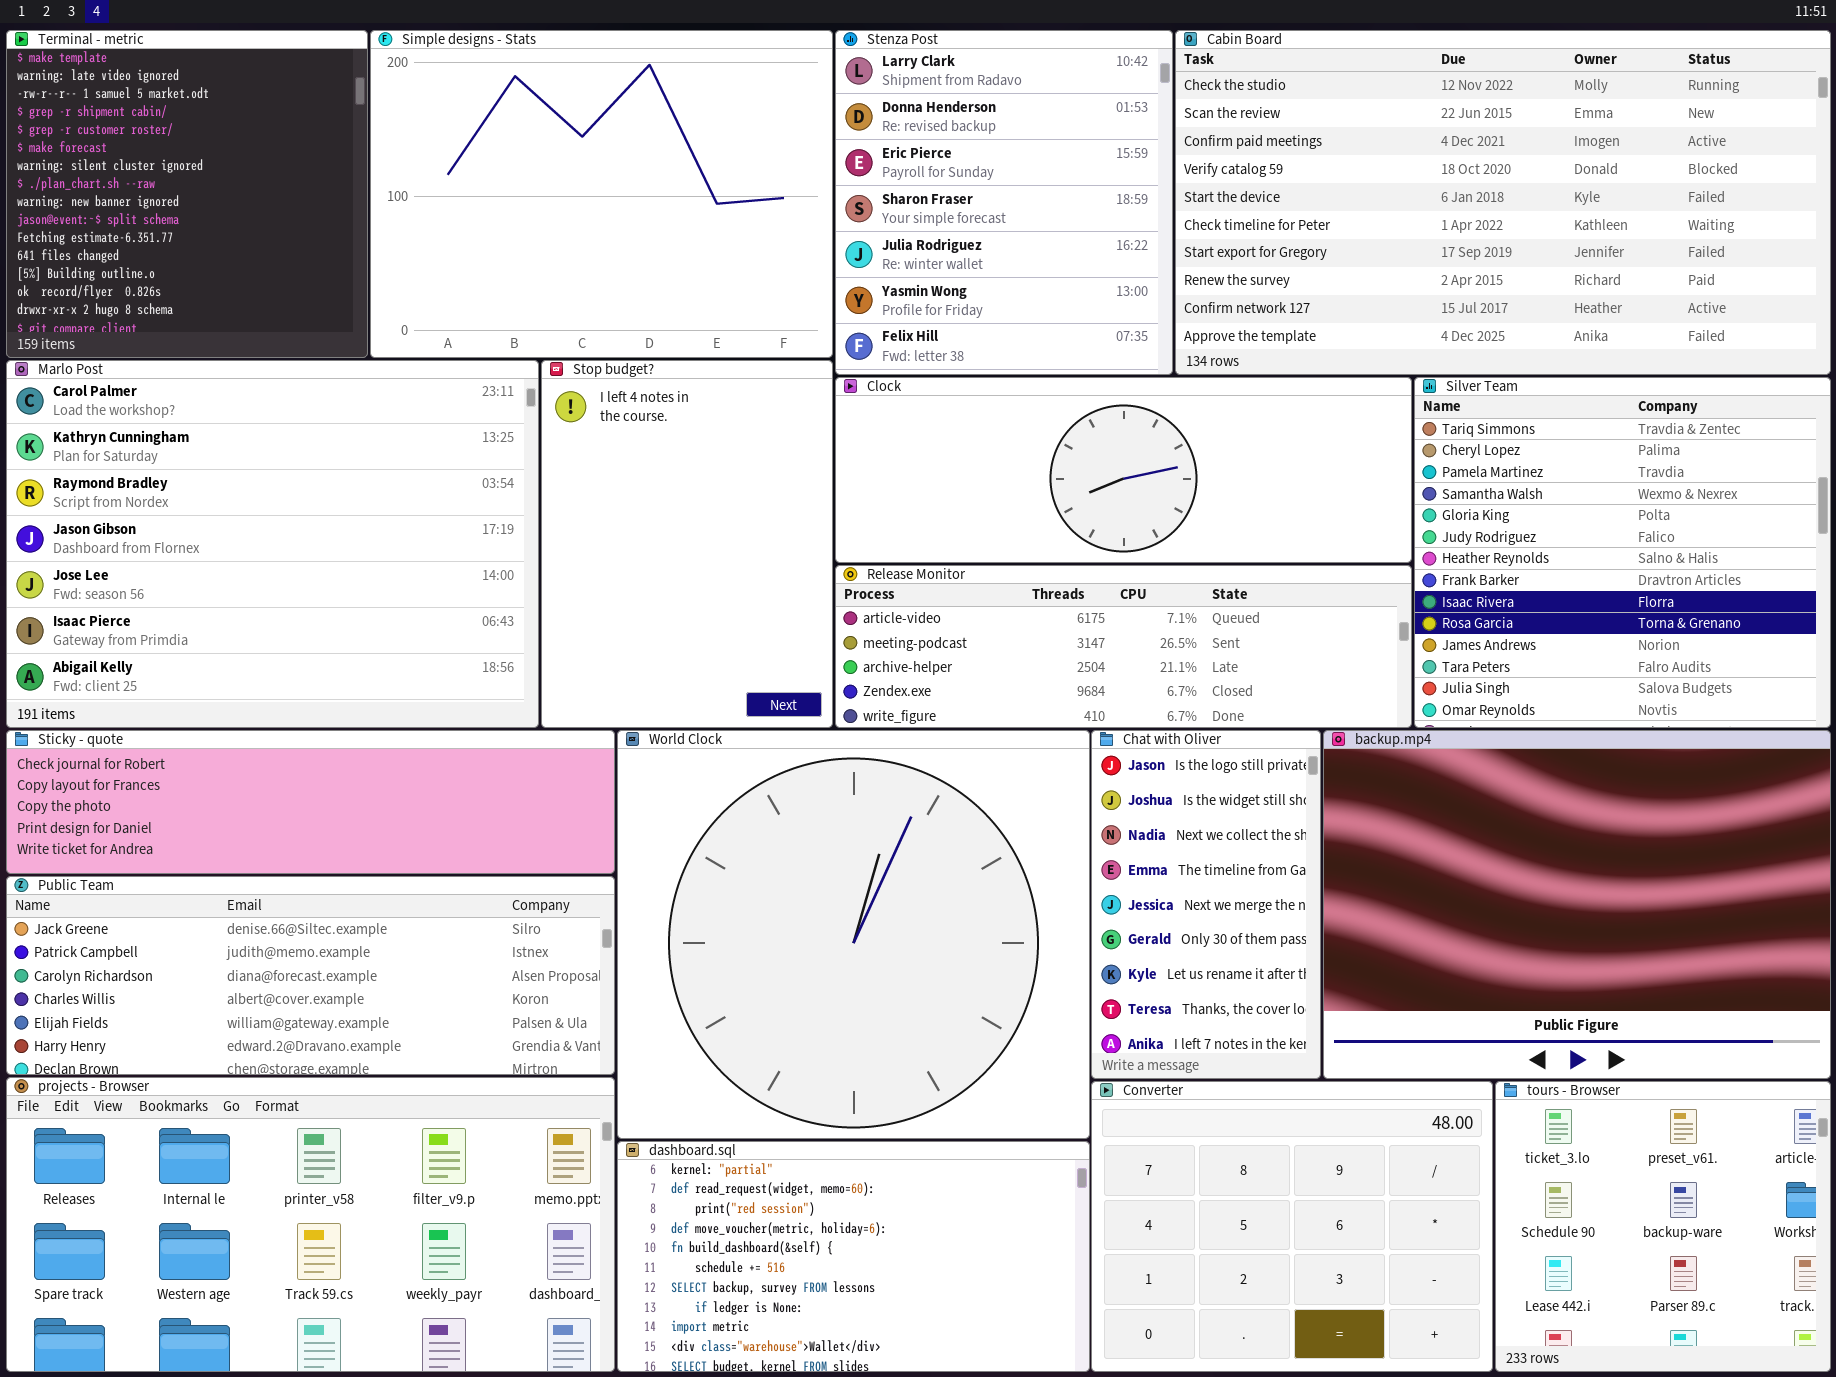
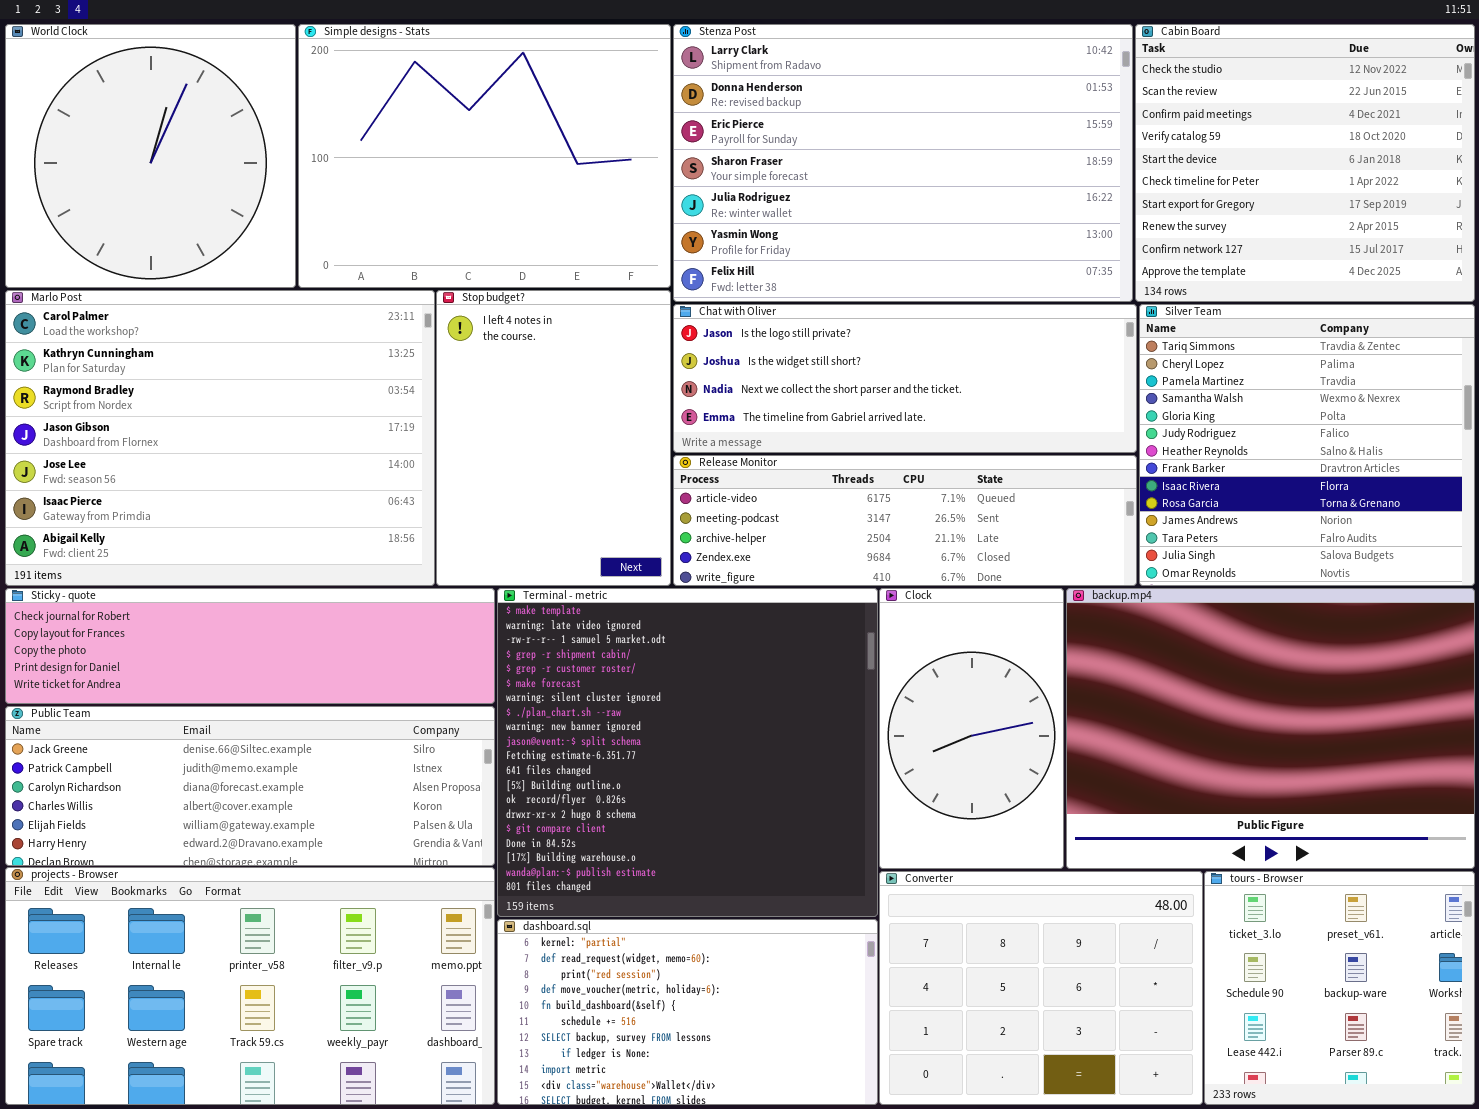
Terminal - metric: [6,30,368,358] -> [497,588,878,917], moved, resized
Stenza Post: [835,30,1173,375] -> [673,24,1133,302], resized
Cabin Board: [1175,30,1831,375] -> [1135,24,1475,302], resized
Clock: [835,377,1412,563] -> [879,588,1064,869], moved, resized
World Clock: [617,730,1090,1139] -> [5,24,296,288], moved, resized
Chat with Oliver: [1091,730,1321,1079] -> [673,304,1137,453], moved, resized

